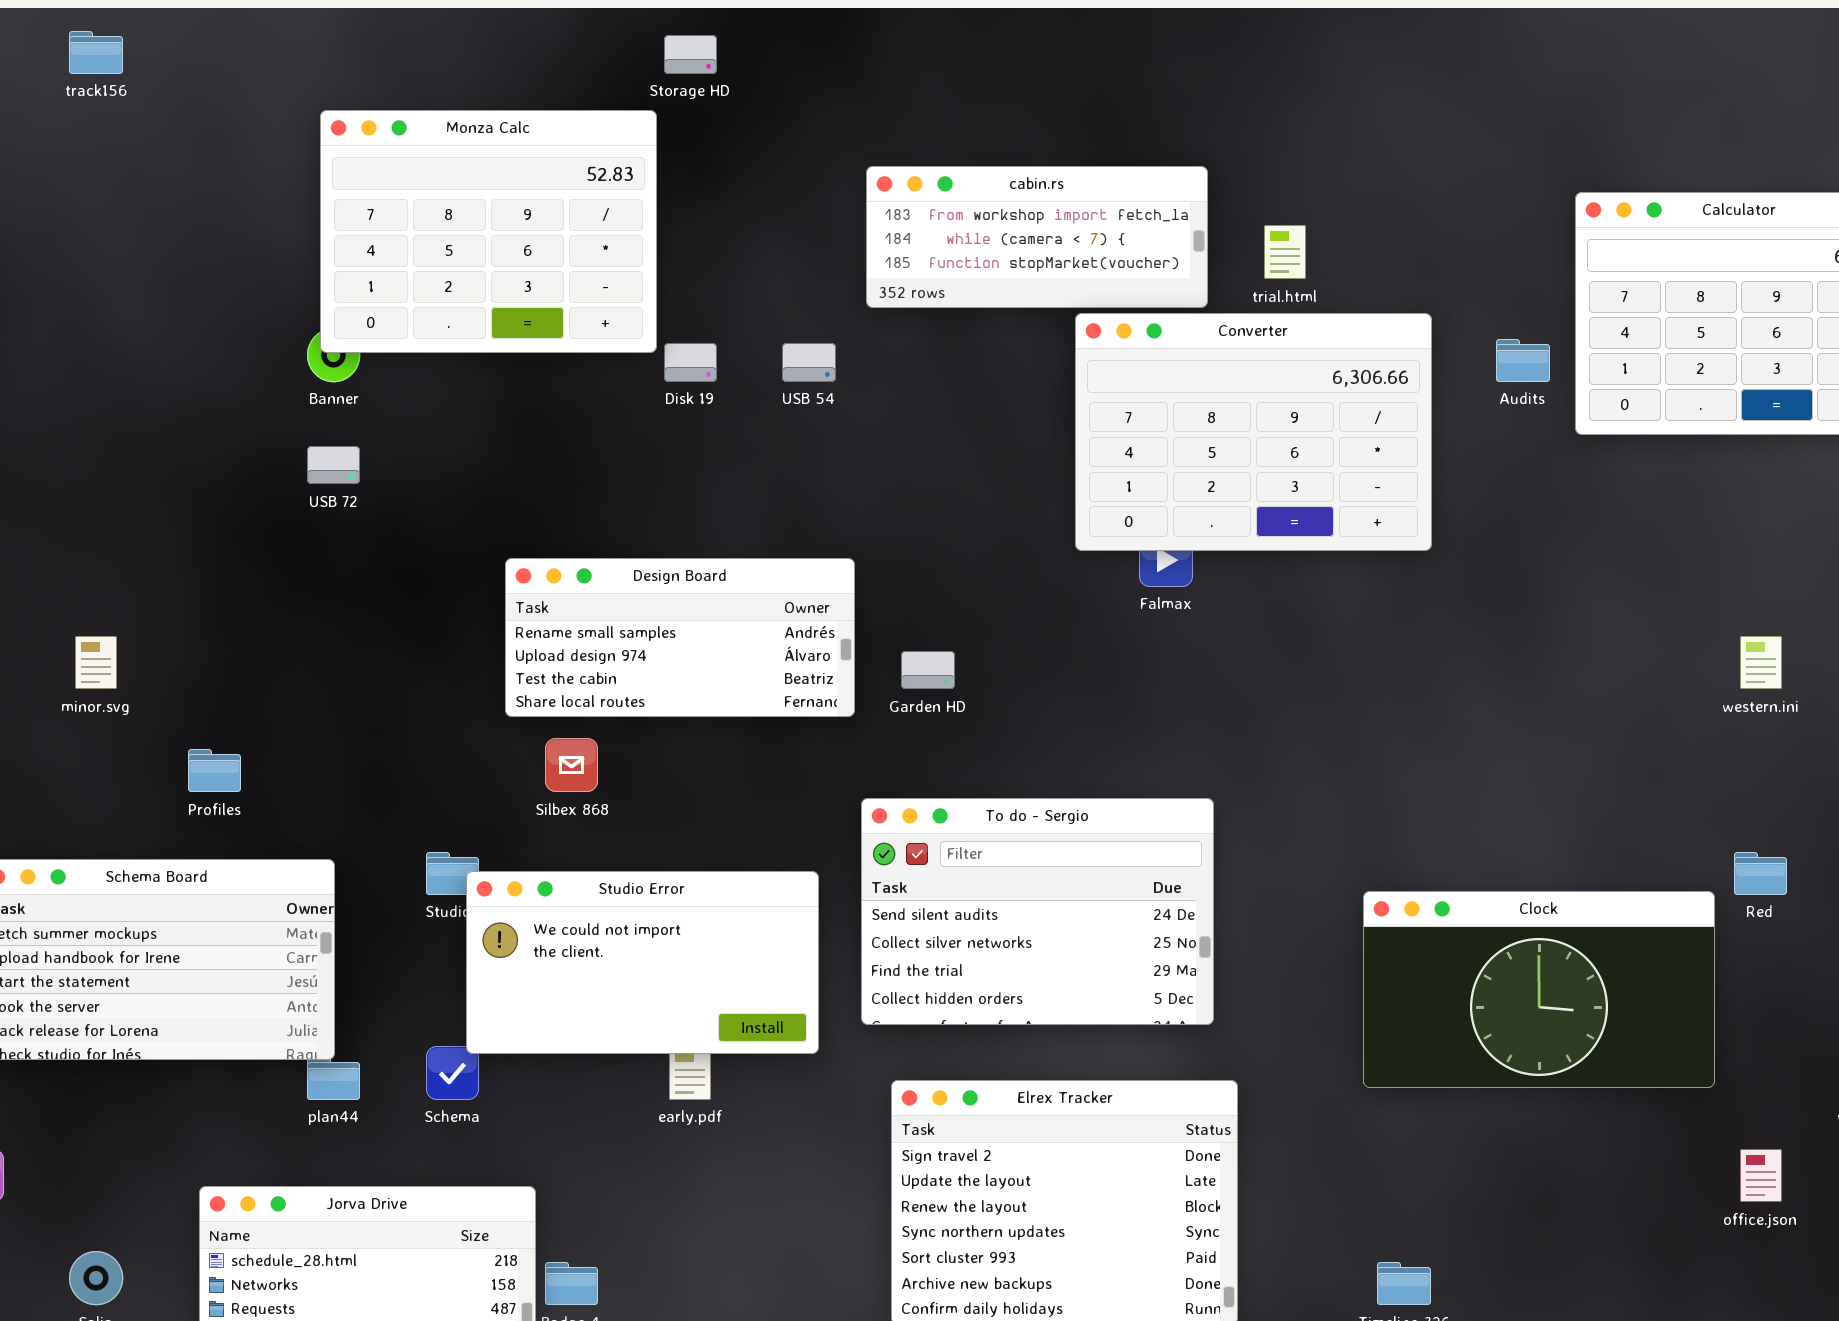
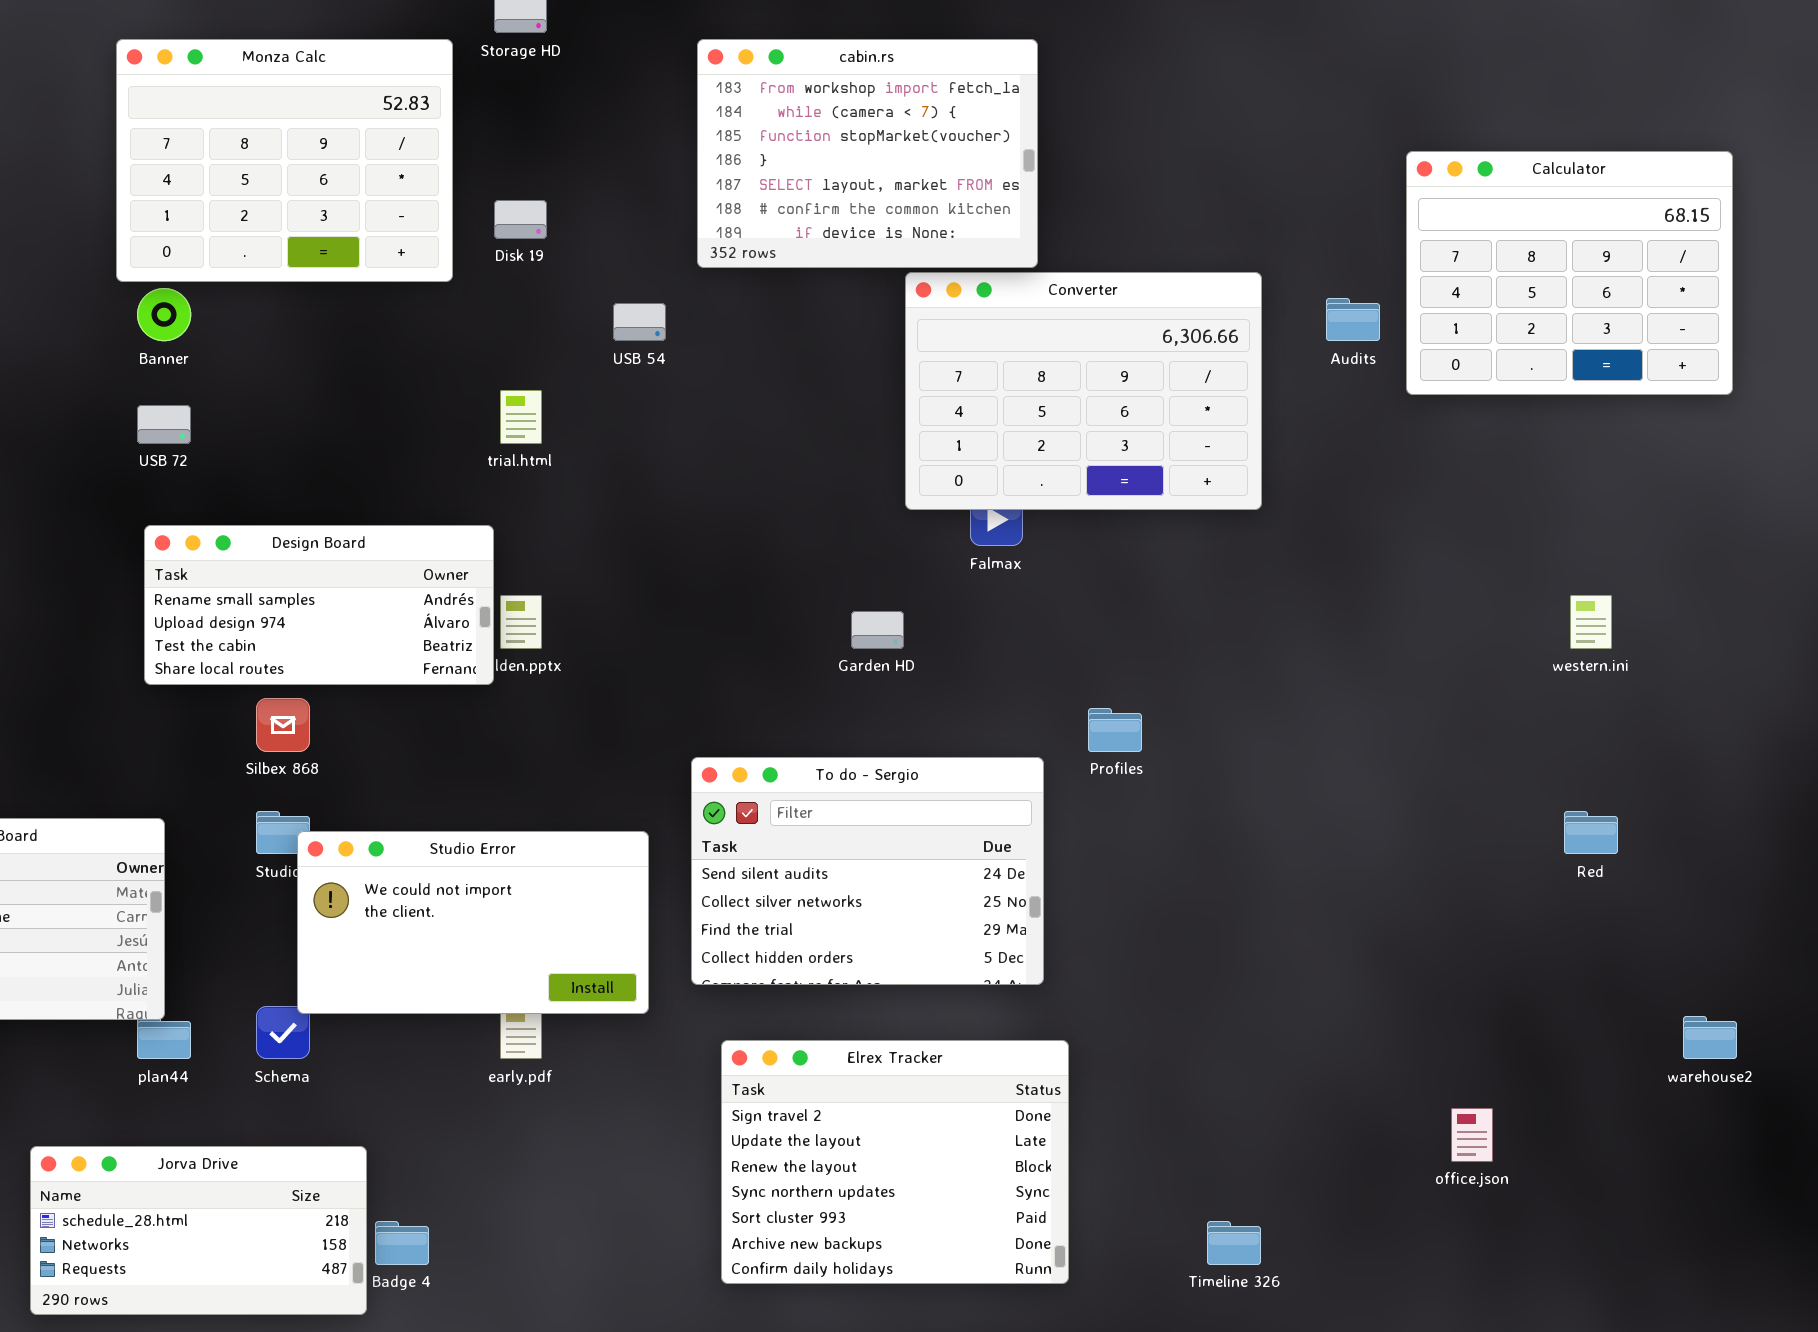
Monza Calc: [320,110,657,353] -> [116,39,453,282], moved
cabin.rs: [866,166,1208,308] -> [697,39,1038,268], resized
trial.html: [1264,225,1306,279] -> [500,390,542,444], moved
Disk 19: [664,343,717,382] -> [494,200,547,239], moved
Design Board: [505,558,855,717] -> [144,525,494,685], moved
Garden HD: [901,651,955,689] -> [851,611,904,649], moved
Silbex 868: [545,738,598,792] -> [256,698,310,752], moved
Profiles: [188,749,241,792] -> [1088,708,1142,752], moved
Clock: [1363,891,1715,1088] -> none, closed
office.json: [1740,1149,1782,1202] -> [1451,1108,1493,1162], moved

